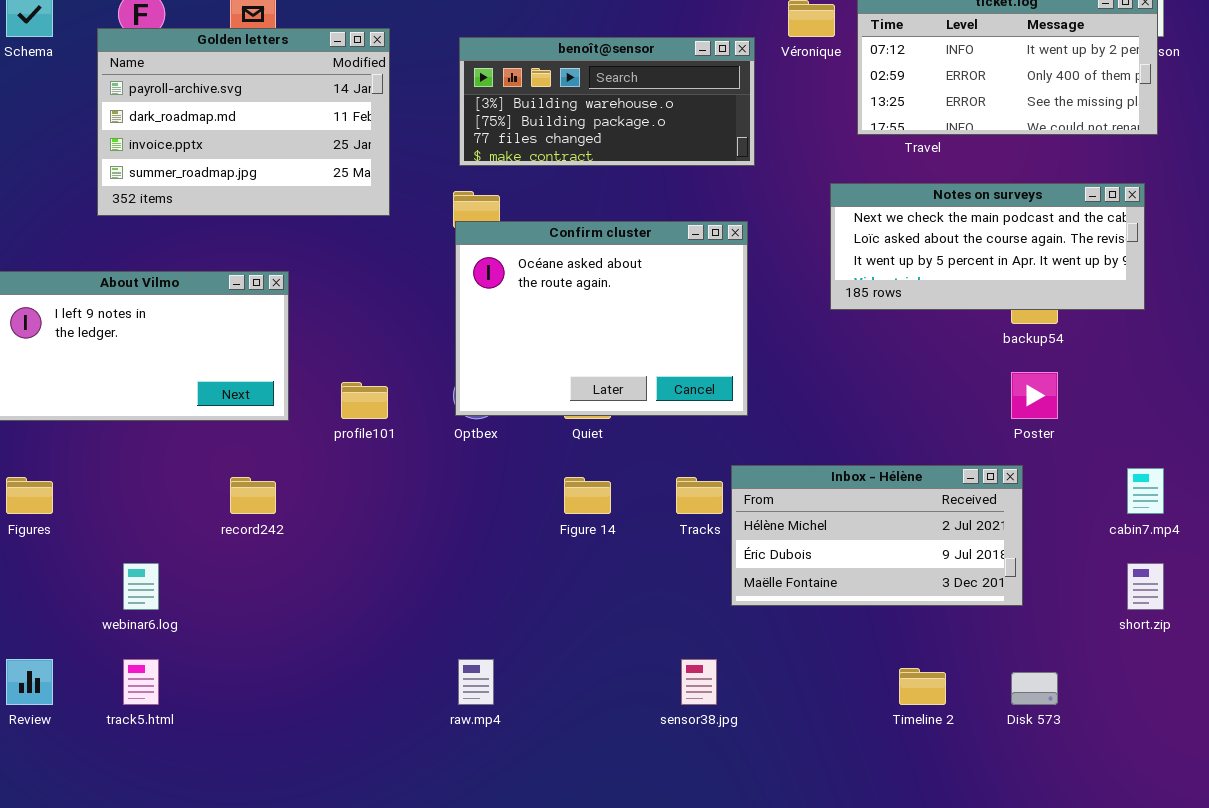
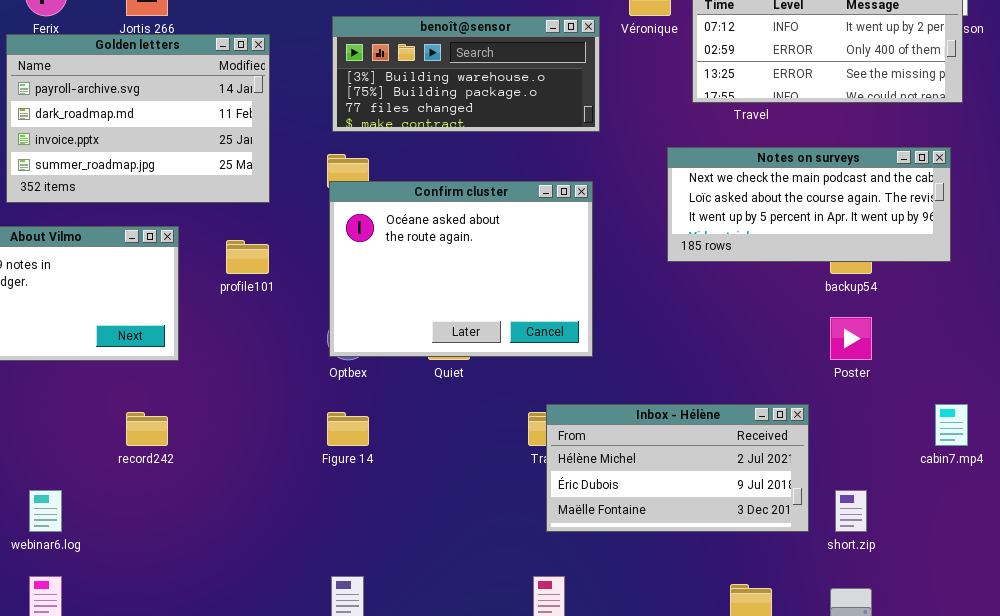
Golden letters: [97,28,390,216] -> [6,34,270,203], moved
profile101: [341,382,388,419] -> [226,240,269,274], moved
Inbox - Hélène: [731,465,1023,606] -> [546,404,809,532], moved
Figure 14: [564,477,611,514] -> [327,412,369,446], moved
short.zip: [1127,563,1164,610] -> [835,490,867,532], moved

